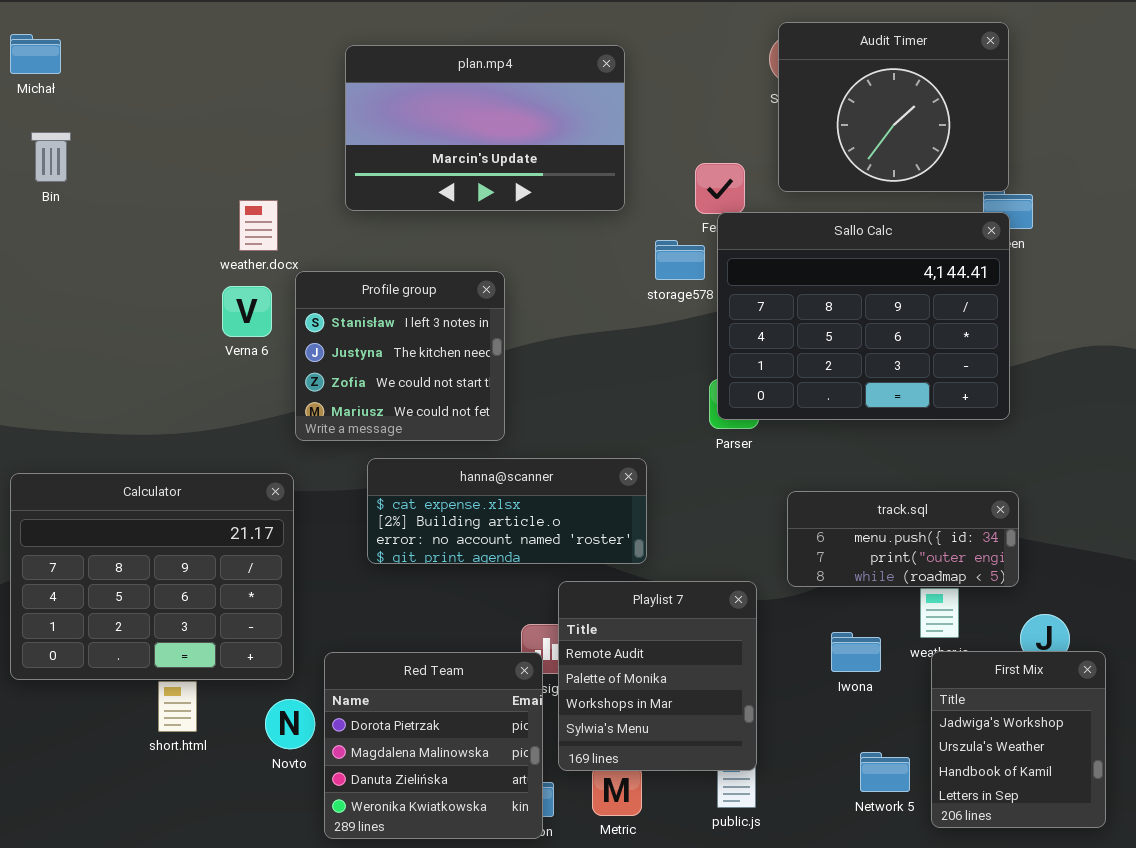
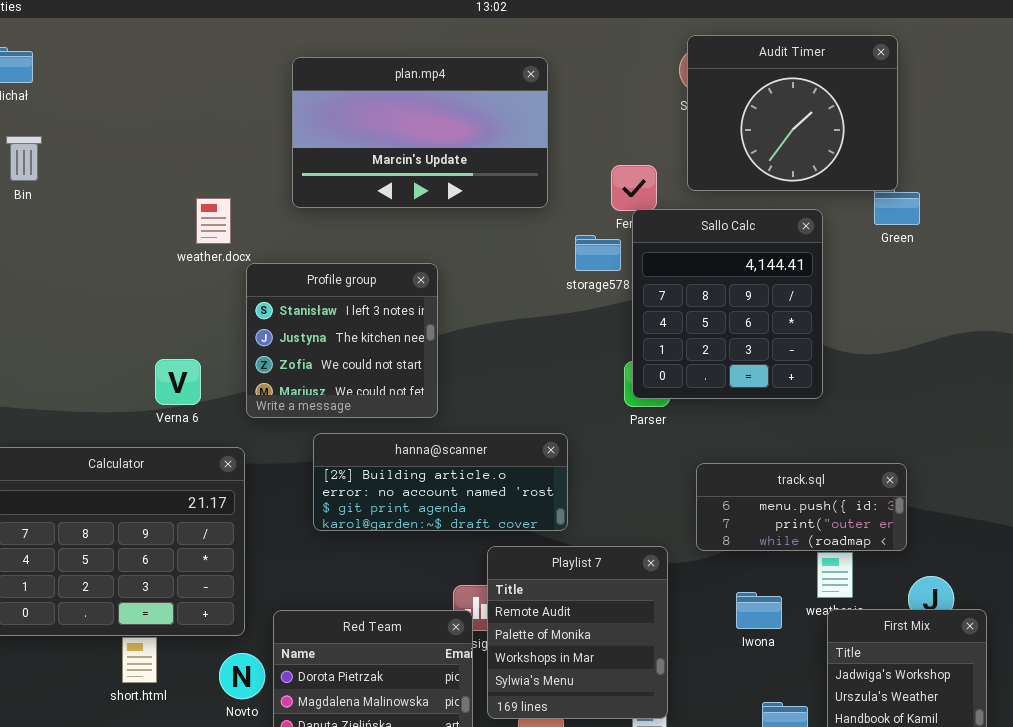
Sallo Calc: [717,212,1010,420] -> [632,209,823,399], resized
Verna 6: [222,286,272,337] -> [155,359,201,405], moved
hanna@scanner: [367,458,647,564] -> [313,433,568,531], scrolled down 1 row

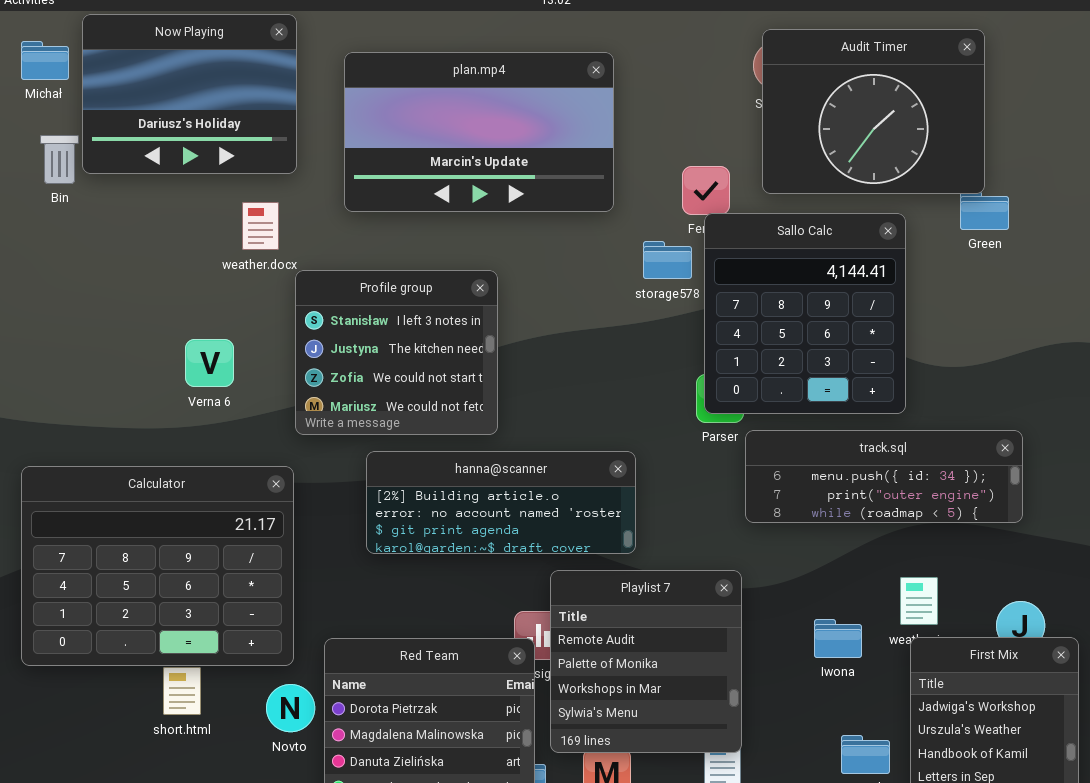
Now Playing: none -> [82,14,297,174], opened
Verna 6: [155,359,201,405] -> [185,339,234,387], moved
track.sql: [696,463,907,551] -> [745,430,1023,523], moved, resized

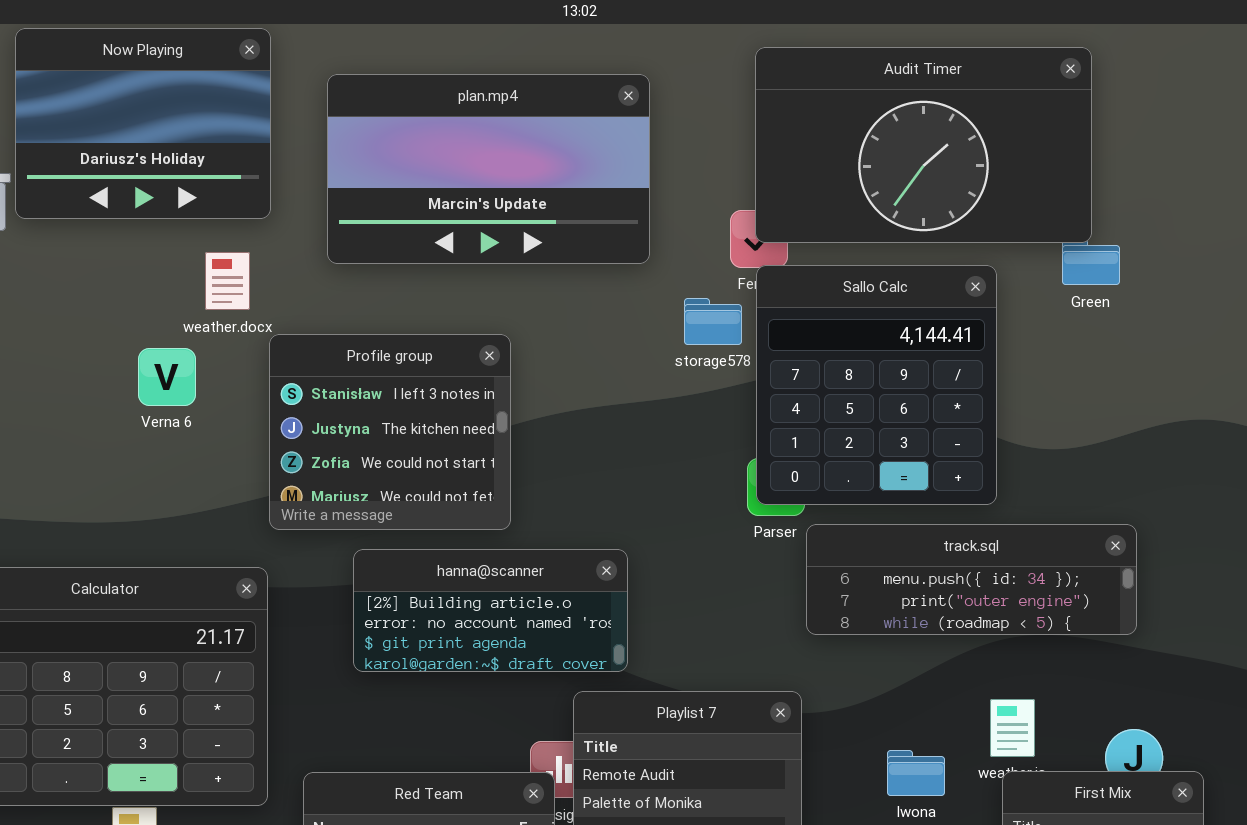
Audit Timer: [762,29,985,194] -> [755,47,1092,243], resized
Verna 6: [185,339,234,387] -> [138,348,196,406], moved
hanna@scanner: [366,451,636,554] -> [353,549,628,672], resized

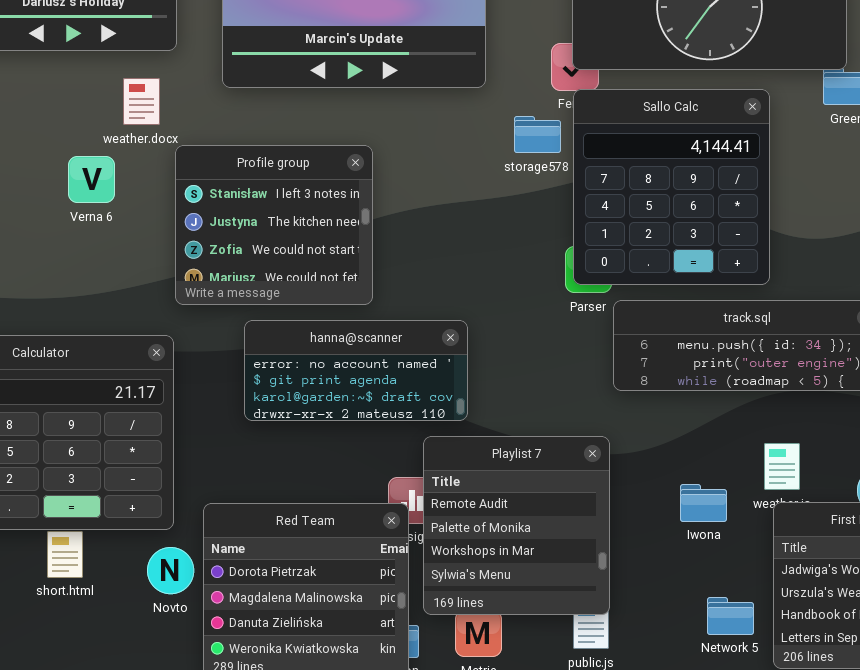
hanna@scanner: [353,549,628,672] -> [244,320,468,421], scrolled down 1 row

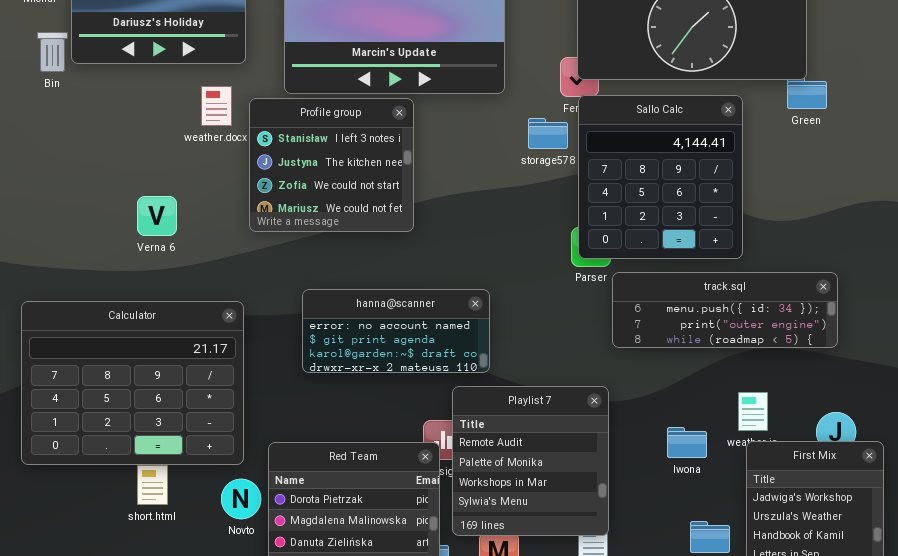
Profile group: [175,145,373,305] -> [249,98,414,232], moved
Verna 6: [68,156,115,203] -> [137,196,177,236], moved

